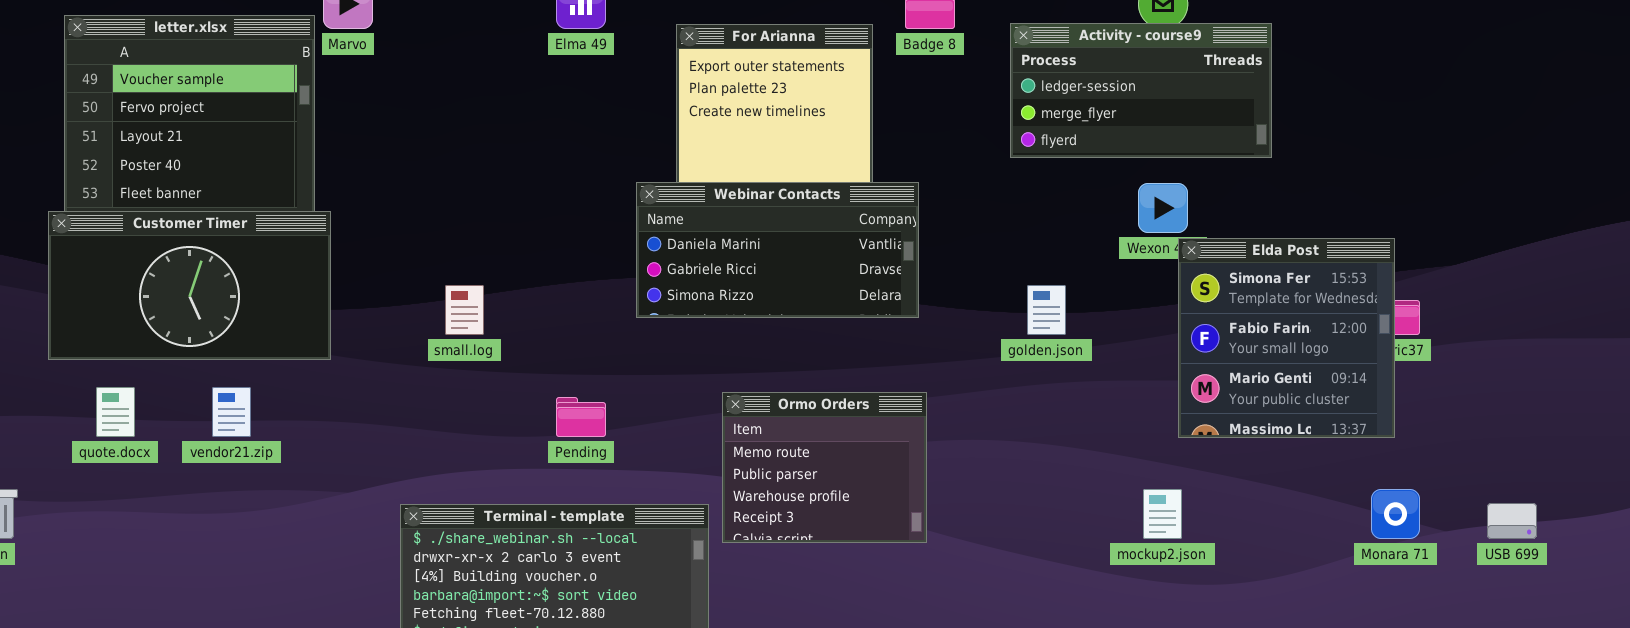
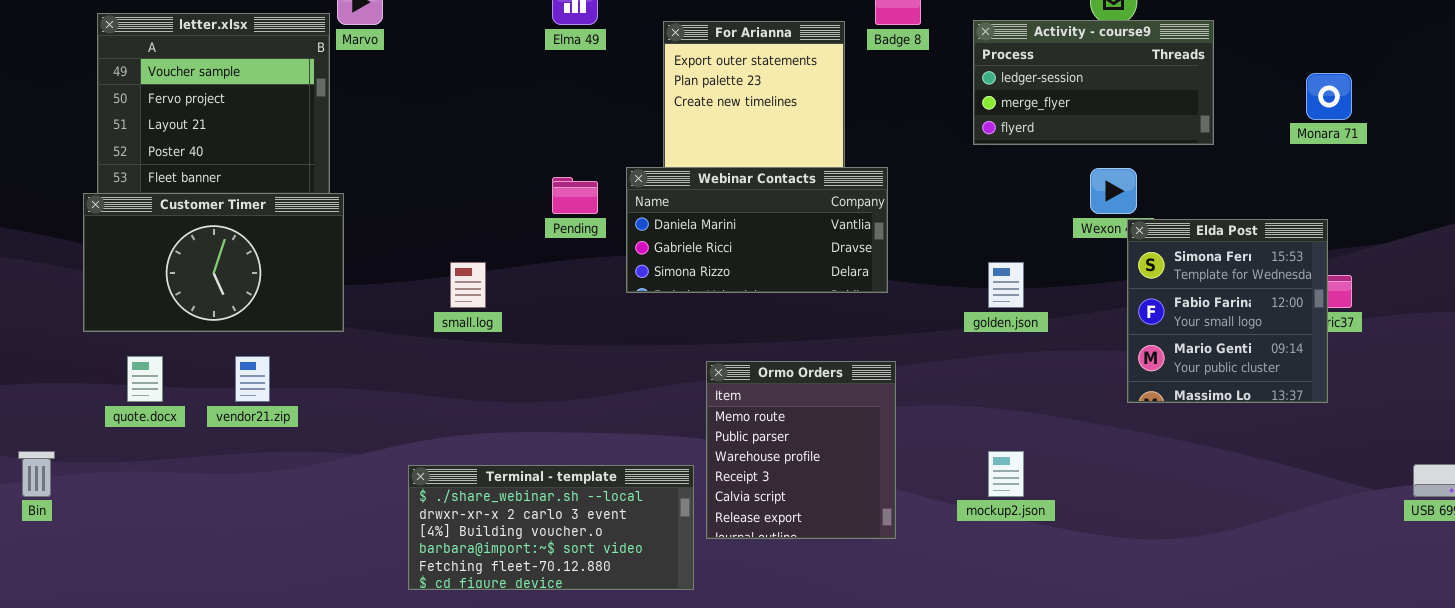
Ormo Orders: [722,392,927,543] -> [706,361,896,539], resized
Pending: [556,397,606,437] -> [552,177,598,214], moved
mockup2.json: [1143,489,1182,539] -> [988,451,1024,497], moved
Monara 71: [1371,489,1420,539] -> [1306,73,1352,120], moved

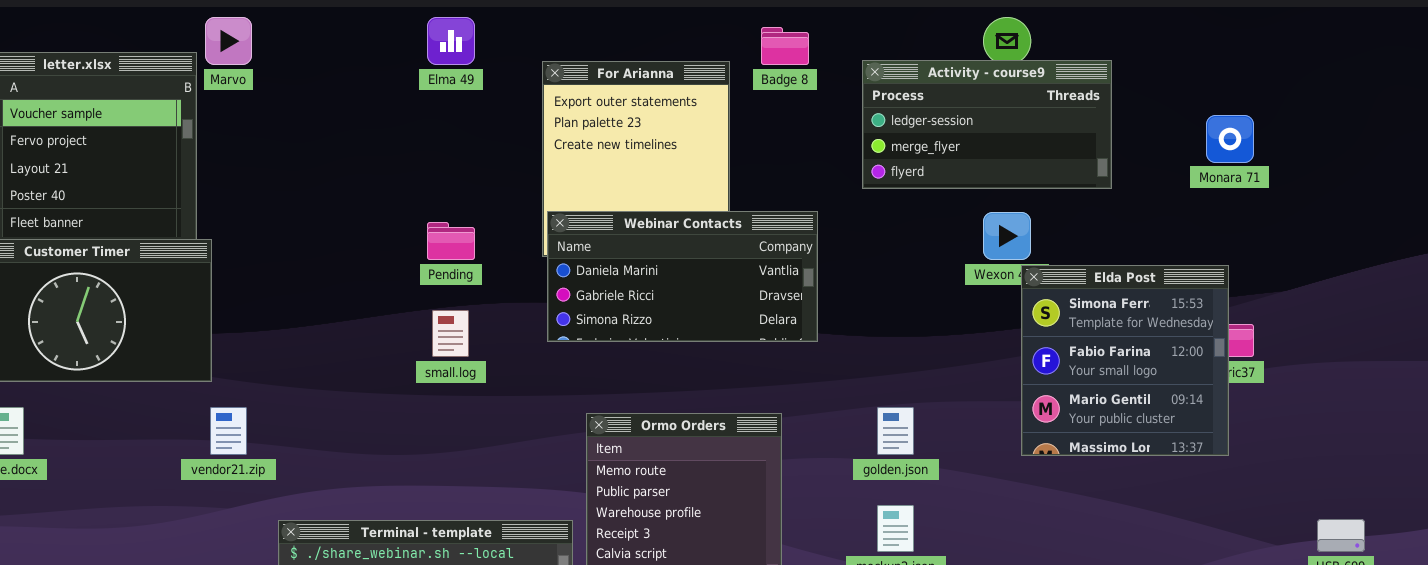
Webinar Contacts: [626,167,888,293] -> [547,211,818,342], moved
small.log: [450,262,486,308] -> [432,310,469,357], moved
golden.json: [988,262,1024,308] -> [877,407,914,455], moved
vendor21.zip: [235,356,270,402] -> [210,407,247,455], moved

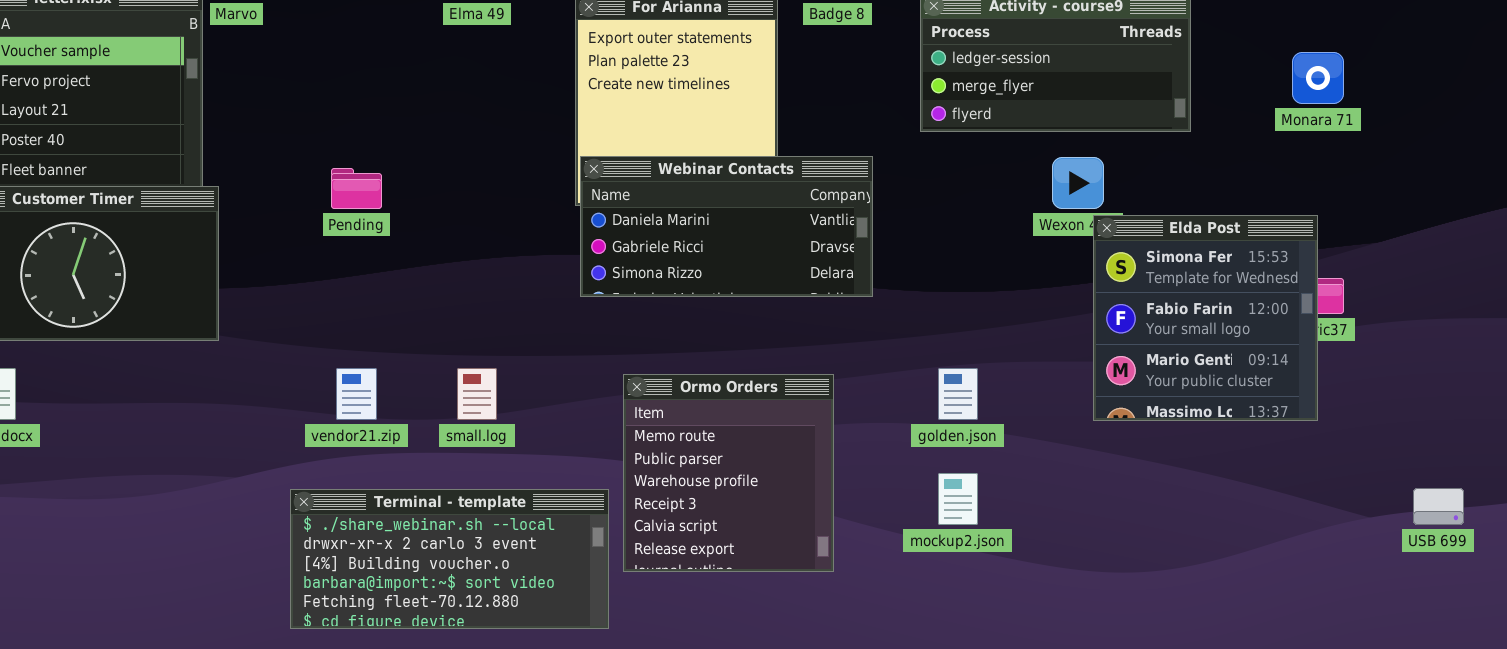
Pending: [427,222,475,260] -> [331,168,382,209], moved
small.log: [432,310,469,357] -> [457,368,497,420], moved
vendor21.zip: [210,407,247,455] -> [336,368,377,420], moved

